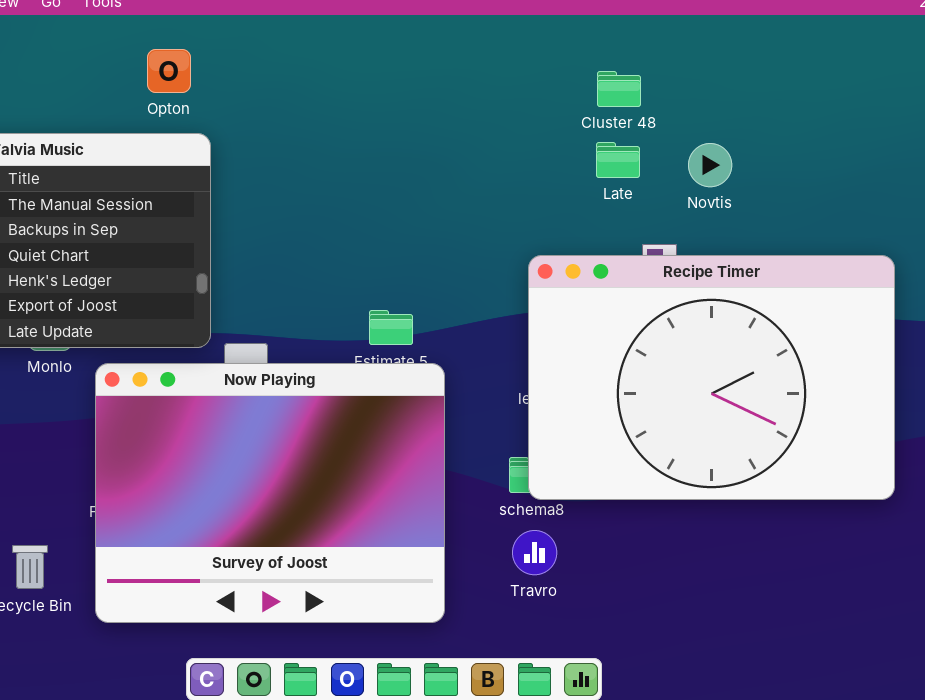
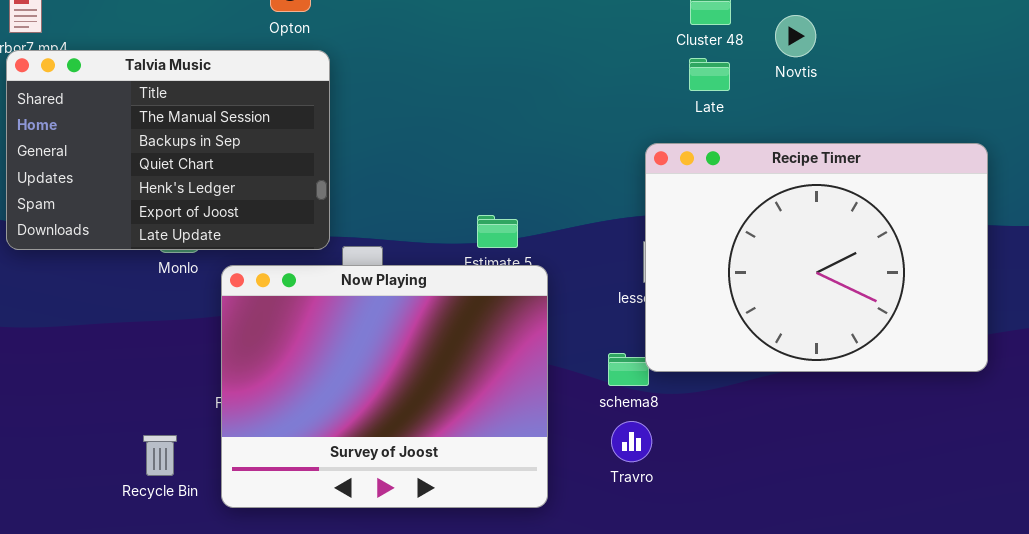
Novtis: [688,143,732,187] -> [775,15,816,57], moved
Recipe Timer: [528,255,895,500] -> [645,143,988,372], moved

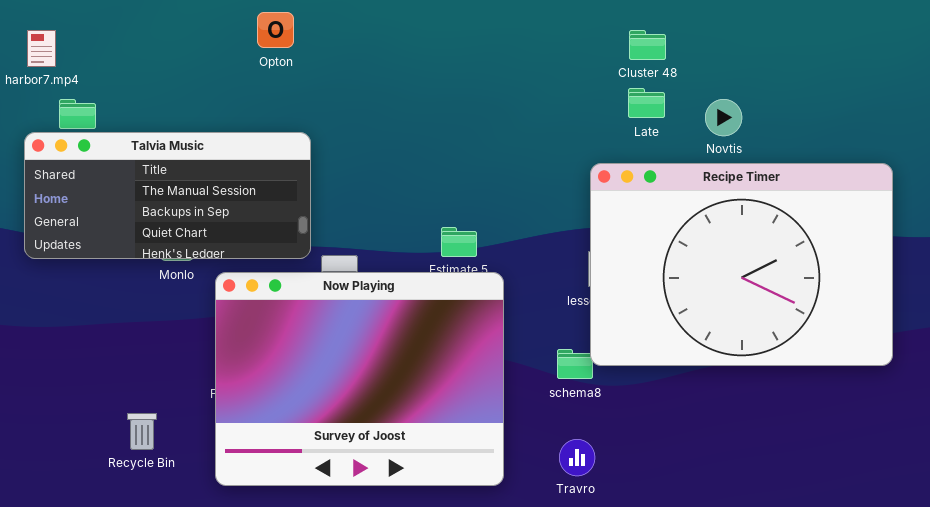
Novtis: [775,15,816,57] -> [705,99,742,136], moved
Talvia Music: [6,50,330,250] -> [24,132,311,259], resized
Travro: [611,421,652,462] -> [559,439,595,476], moved
Recycle Bin: [143,435,177,476] -> [127,413,157,450], moved

